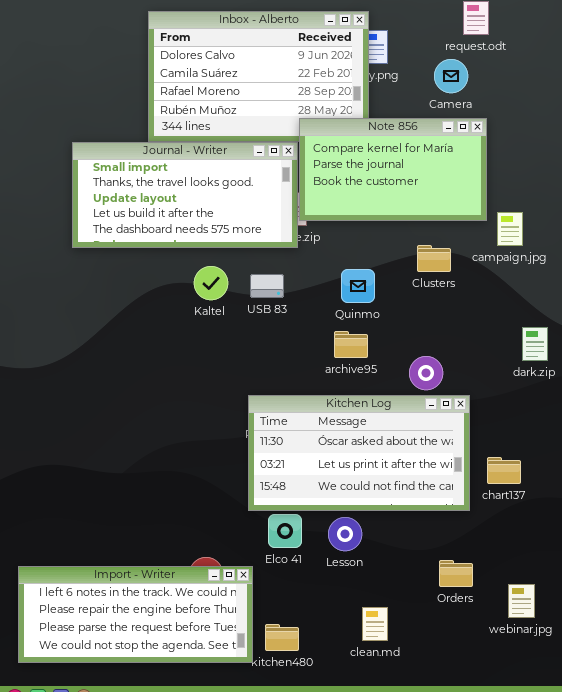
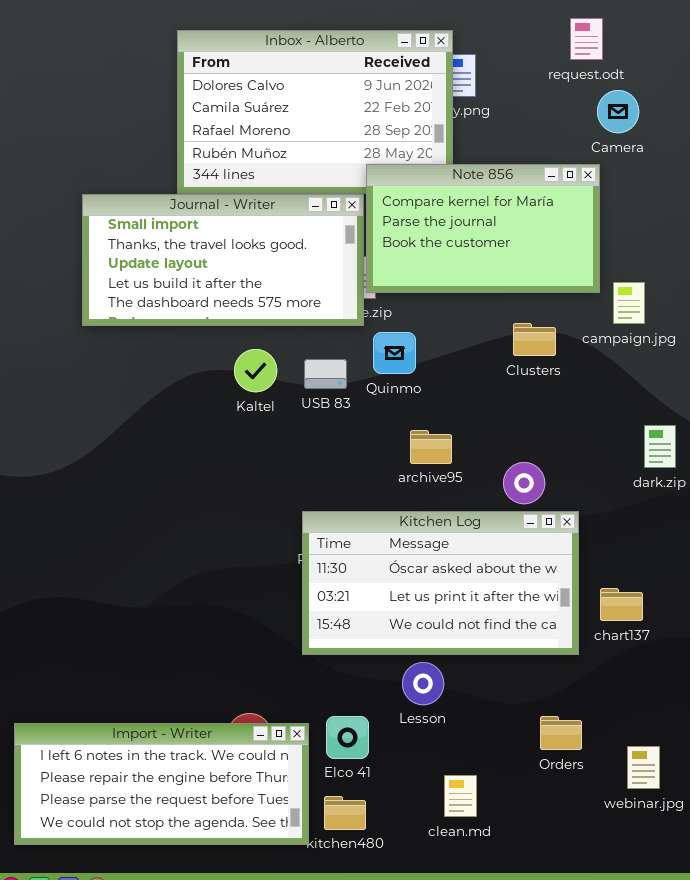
Camera: [434,59,468,93] -> [597,90,639,133], moved
Quinmo: [341,269,375,303] -> [373,332,416,374], moved
Elco 41: [268,514,302,548] -> [326,716,369,759], moved

